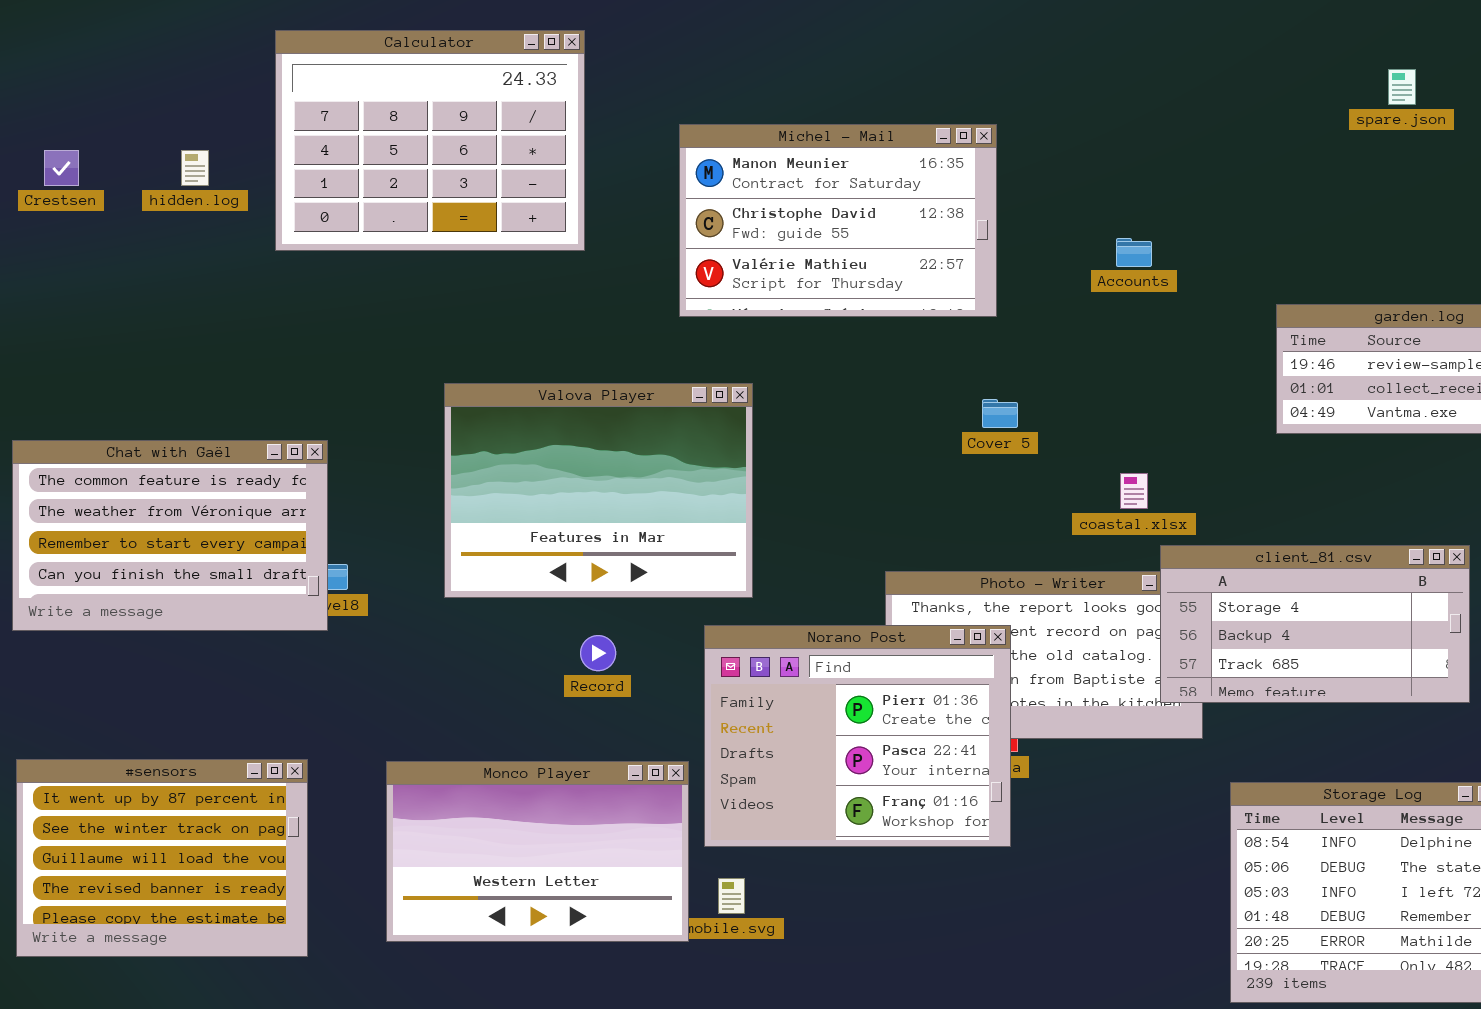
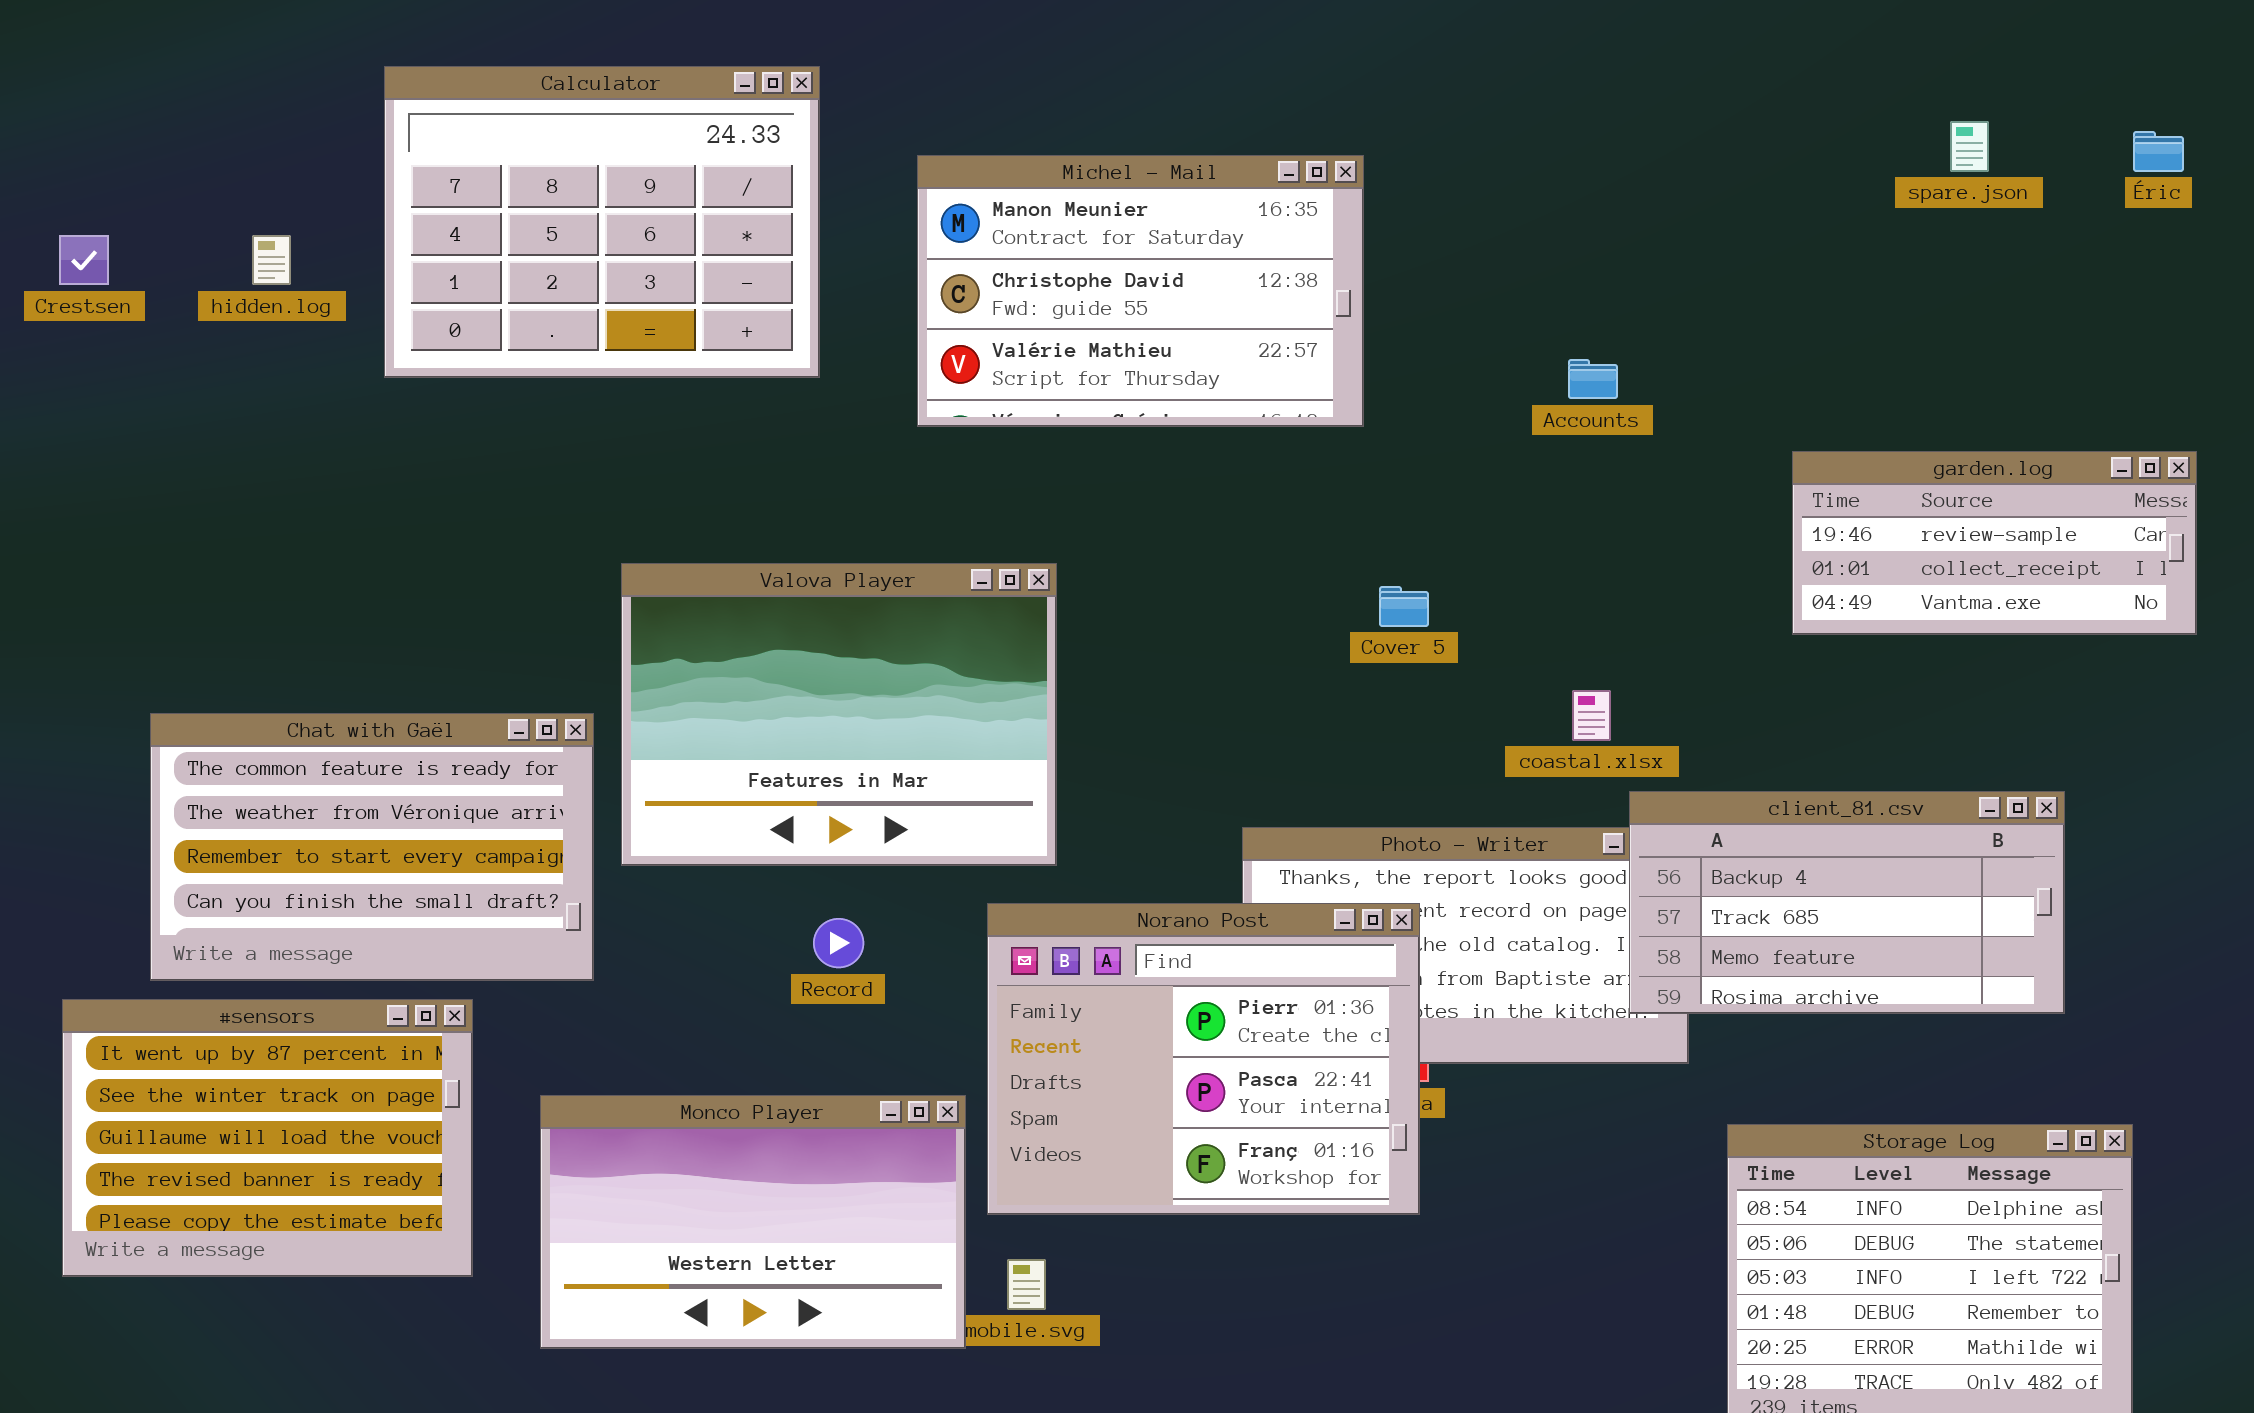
Michel - Mail: [679,124,997,317] -> [917,155,1364,427], moved
Chat with Gaël: [12,440,328,631] -> [150,713,594,981], moved
client_81.csv: [1160,545,1470,703] -> [1629,791,2065,1014], scrolled down 1 row
#sensors: [16,759,308,957] -> [62,999,473,1277], moved

